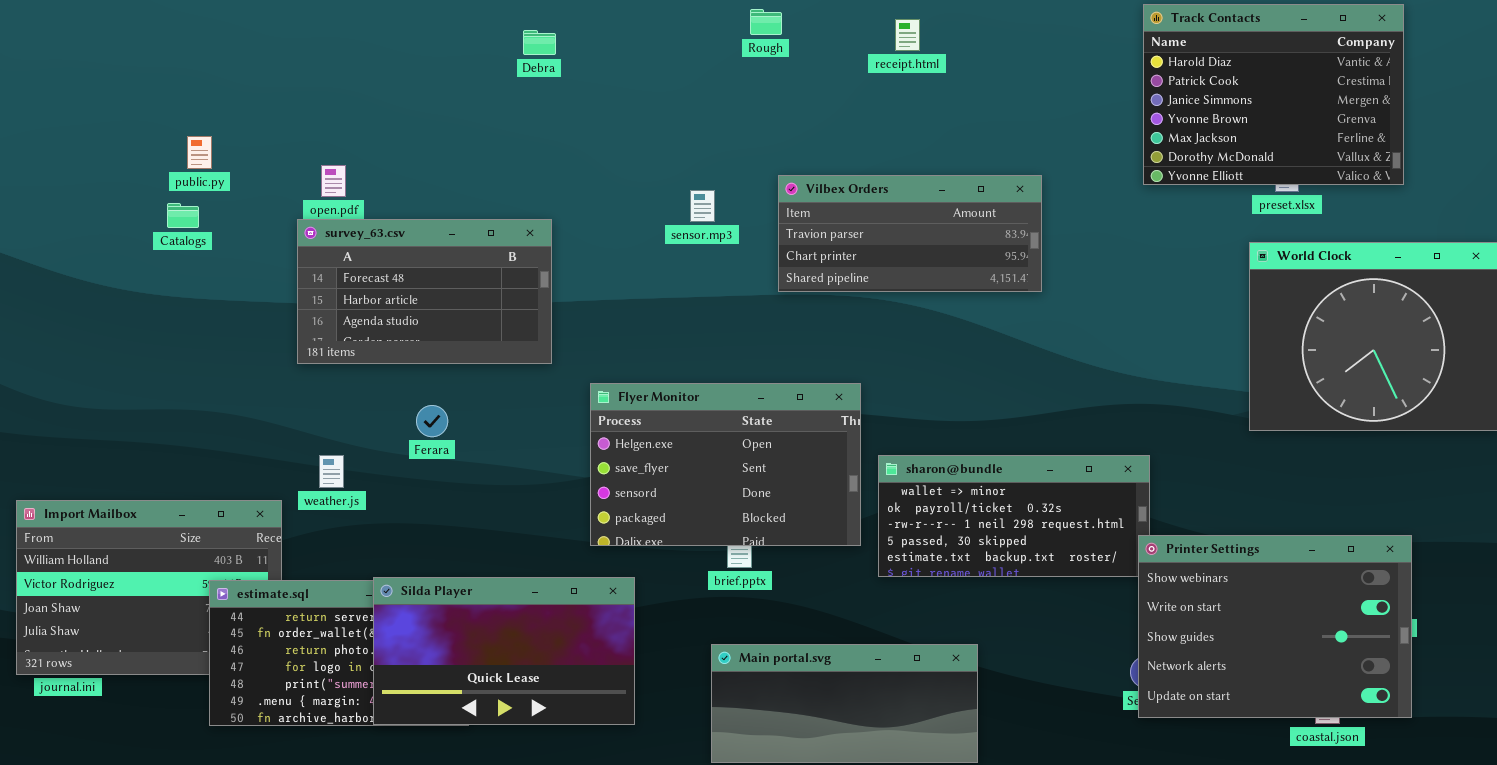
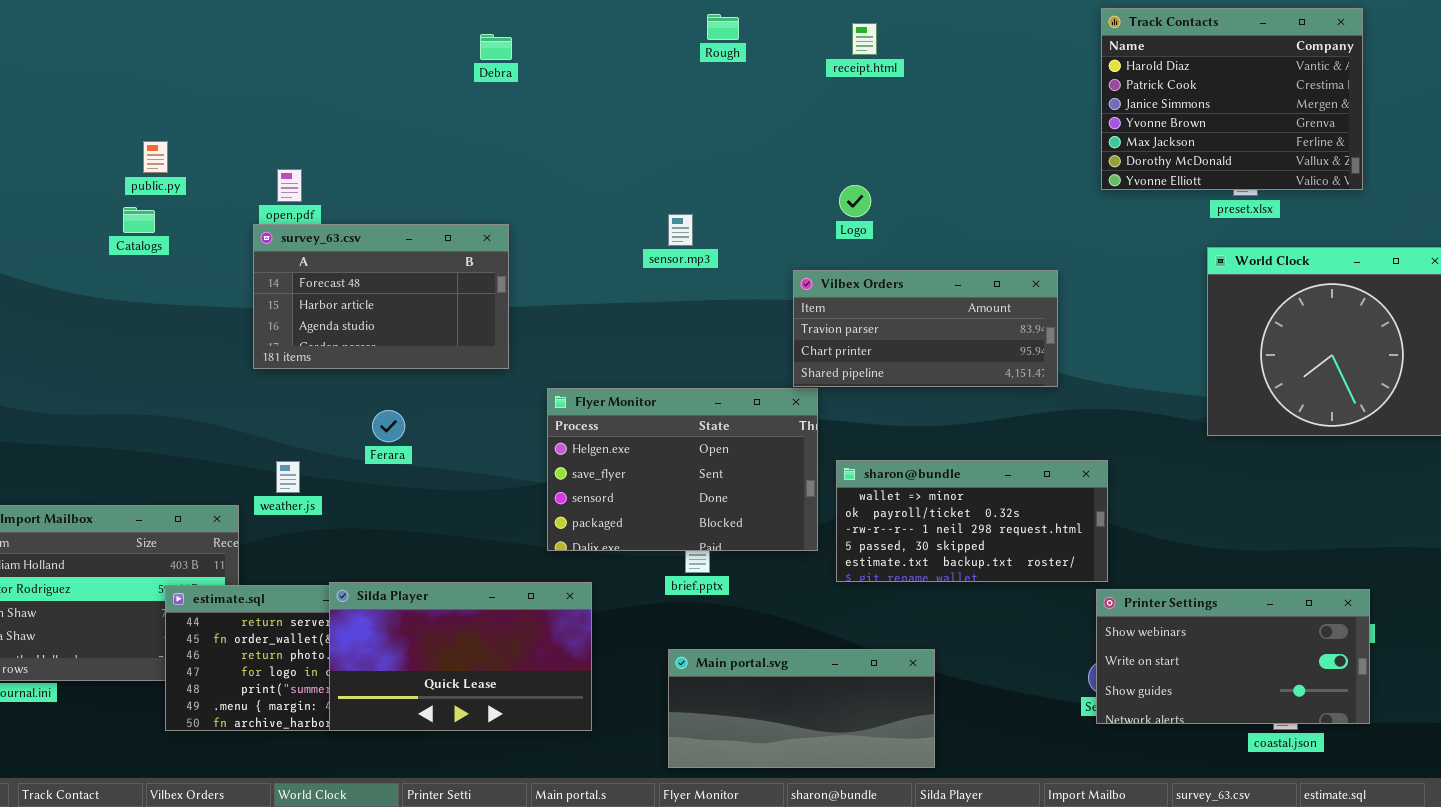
Vilbex Orders: [778,175,1042,292] -> [793,270,1058,387], moved
sensor.mp3: [690,190,715,222] -> [668,214,693,246], moved
Printer Settings: [1138,535,1412,718] -> [1096,589,1370,724], resized

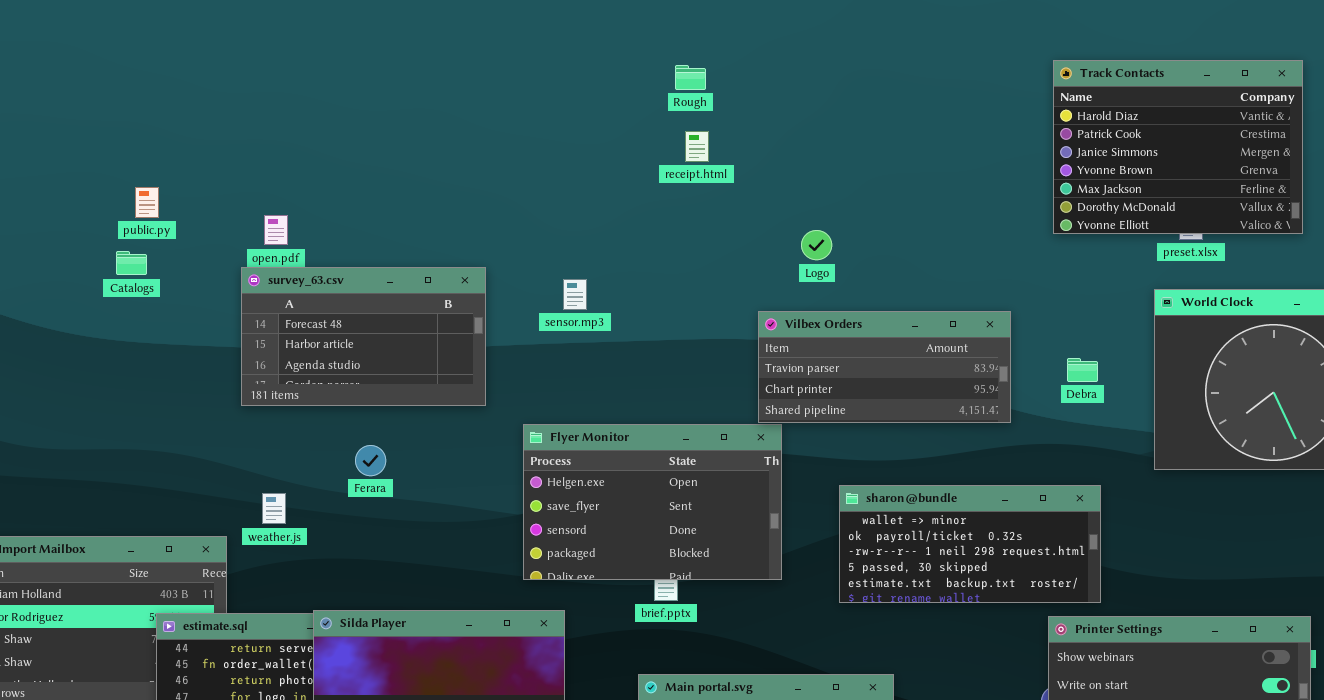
receipt.html: [852,23,877,55] -> [685,131,709,162], moved
Debra: [480,34,512,60] -> [1067,358,1098,382], moved
sensor.mp3: [668,214,693,246] -> [563,279,587,310], moved
sharon@bundle: [836,460,1108,582] -> [839,485,1101,603], moved

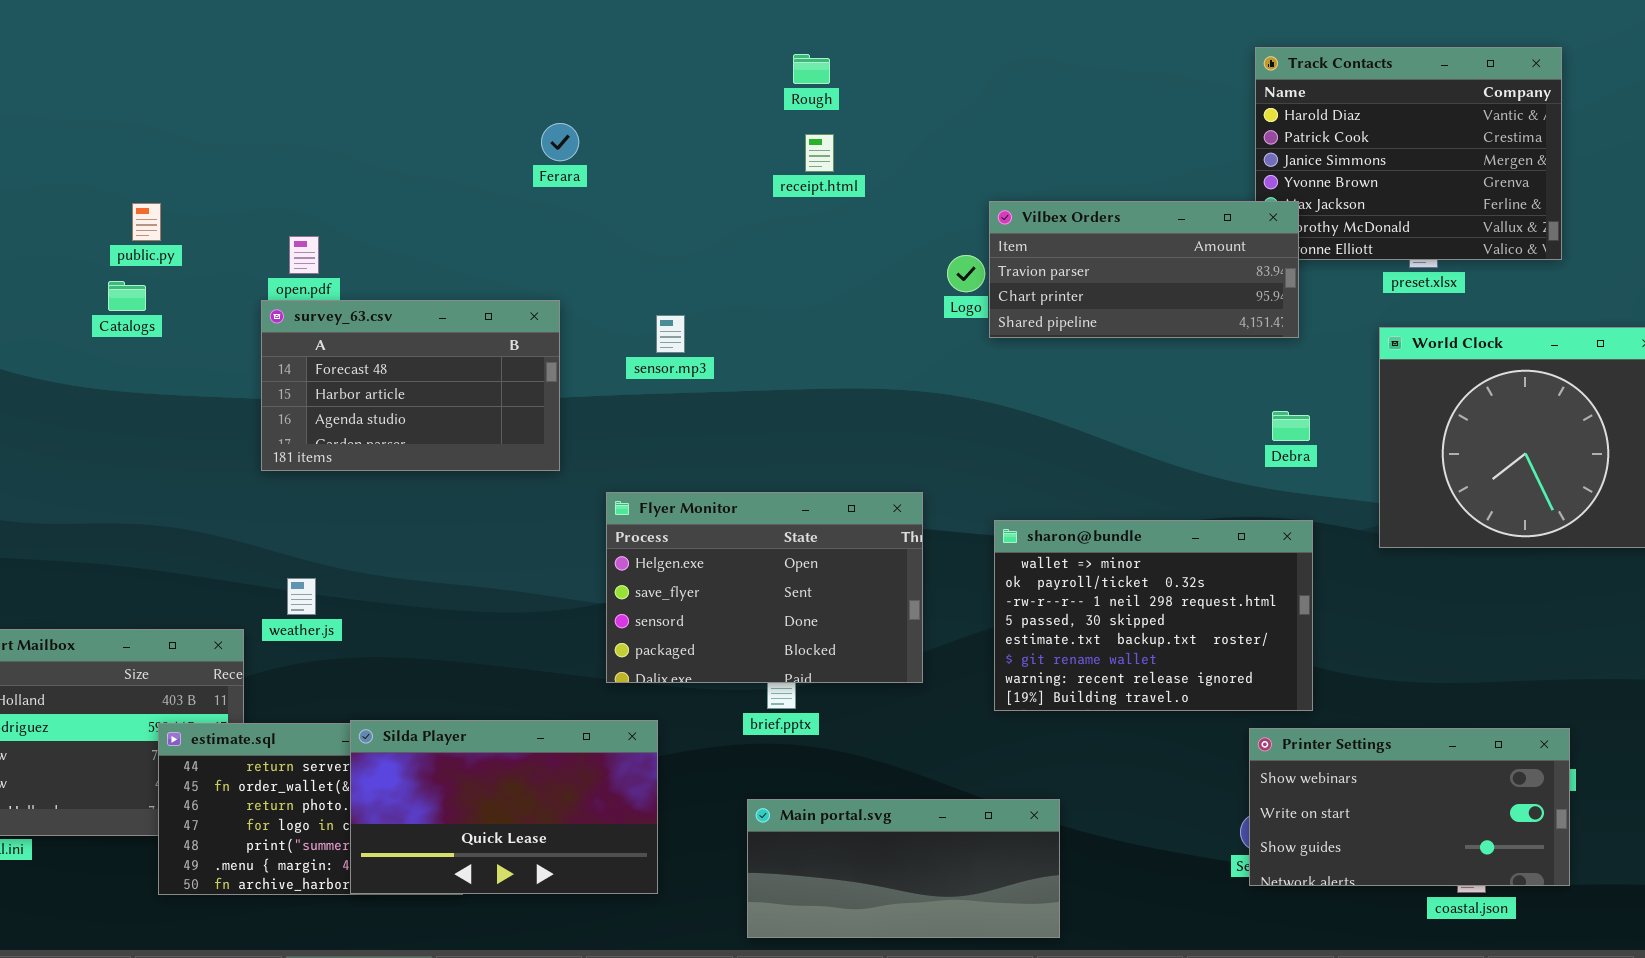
Vilbex Orders: [758,311,1011,423] -> [989,201,1299,338], moved
Ferara: [355,445,386,476] -> [541,123,579,161], moved
sharon@bundle: [839,485,1101,603] -> [994,520,1313,711], resized

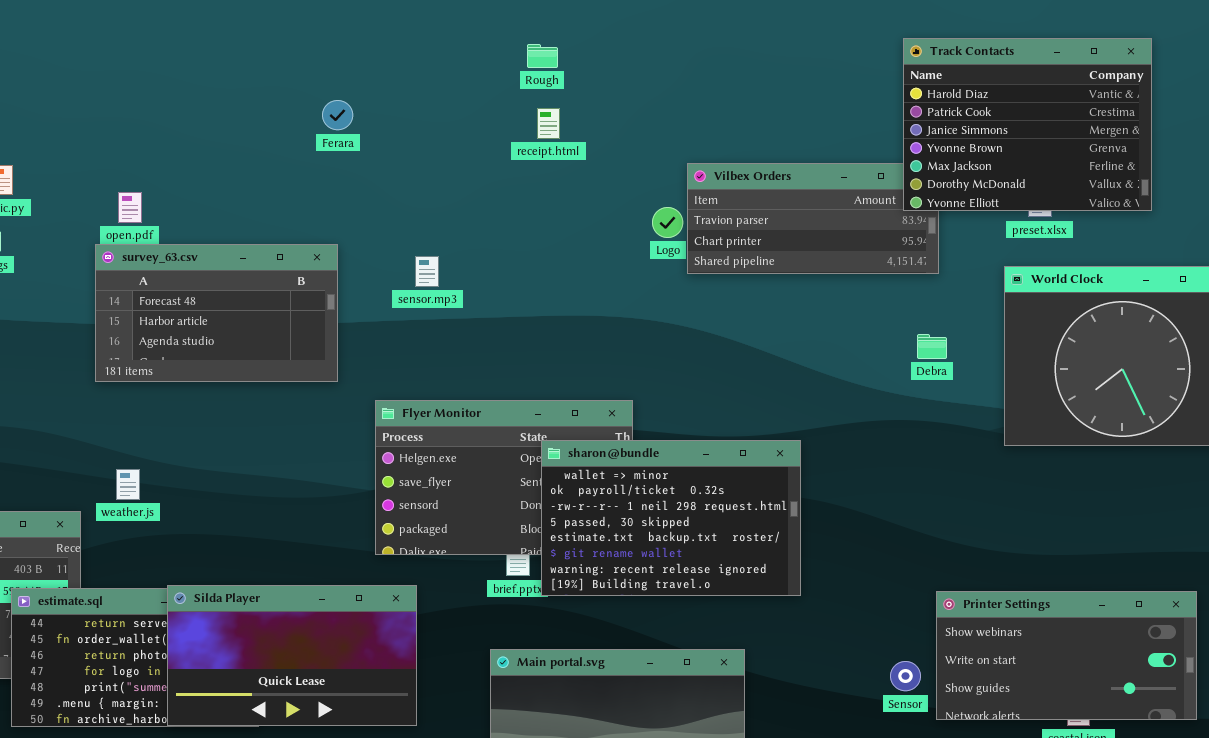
Track Contacts: [1255,47,1562,260] -> [903,38,1152,211], raised
sharon@bundle: [994,520,1313,711] -> [541,440,801,596], moved
Printer Settings: [1249,728,1570,886] -> [936,591,1197,720], moved

